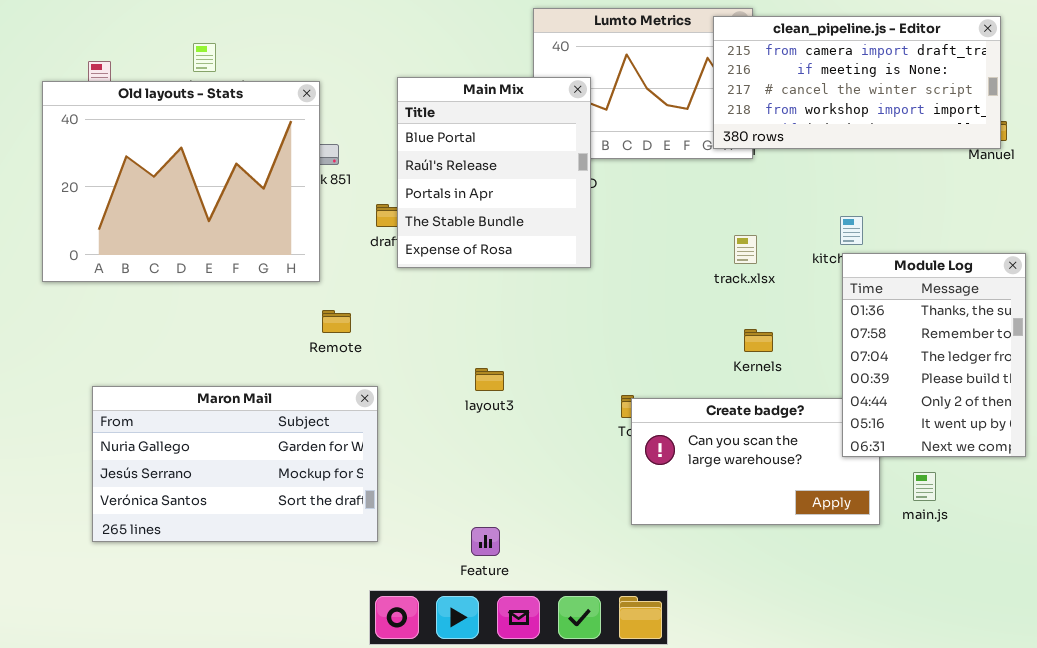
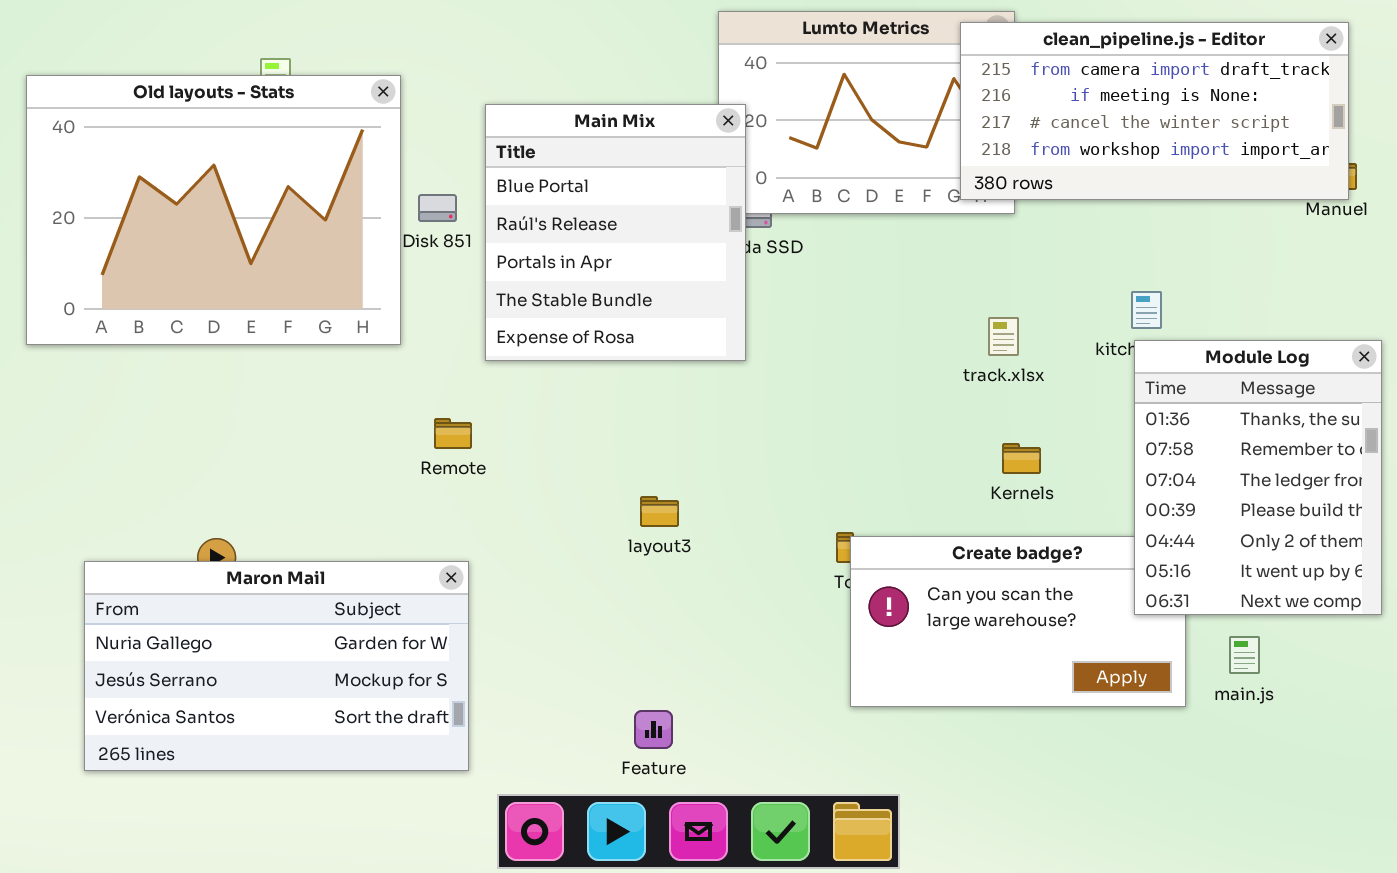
Main Mix: [397,77,591,268] -> [485,104,746,361], moved
Old layouts - Stats: [42,81,320,282] -> [26,75,401,345], moved
Maron Mail: [92,386,378,542] -> [84,561,469,771], moved

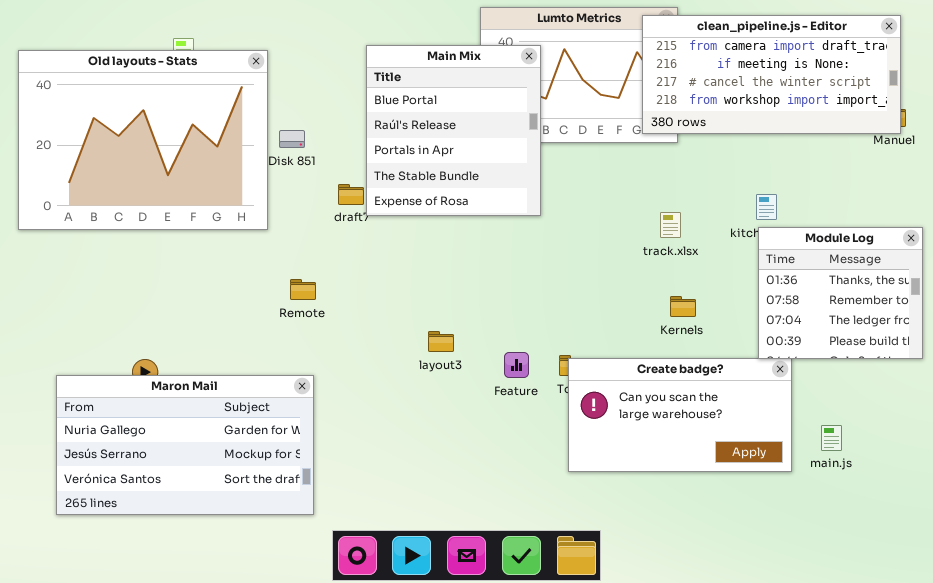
Main Mix: [485,104,746,361] -> [366,45,541,216], moved
Module Log: [1134,340,1382,615] -> [758,227,923,359], resized
Feature: [634,710,673,749] -> [504,352,529,378], moved

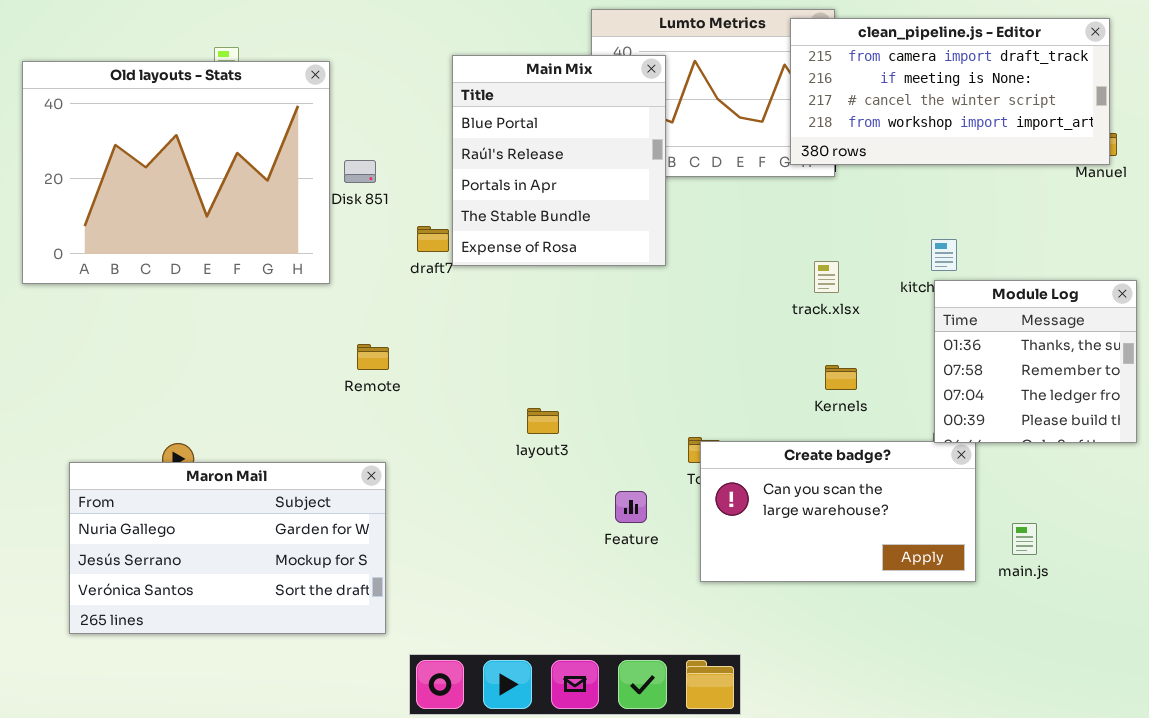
Feature: [504,352,529,378] -> [615,491,647,523], moved

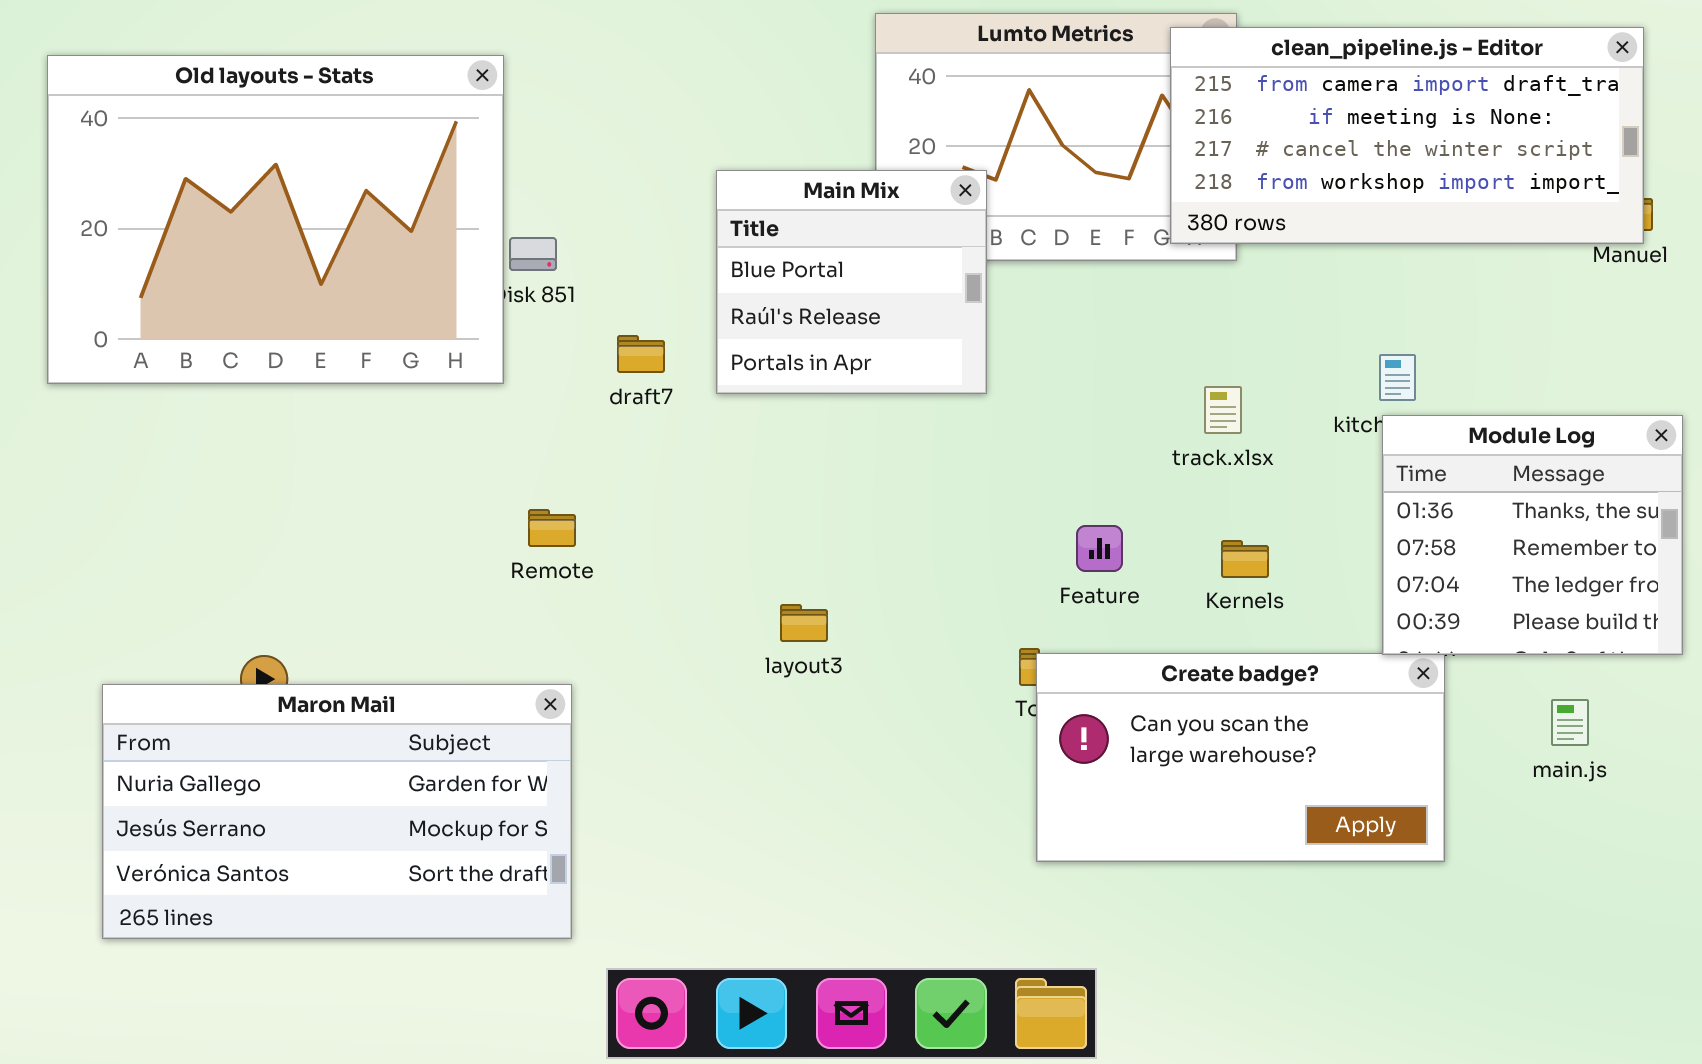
Main Mix: [452,55,666,266] -> [716,170,987,394], resized
Old layouts - Stats: [22,61,330,284] -> [47,55,504,384], moved
Feature: [615,491,647,523] -> [1076,525,1123,572], moved
main.js: [1012,523,1037,555] -> [1551,699,1589,746], moved

